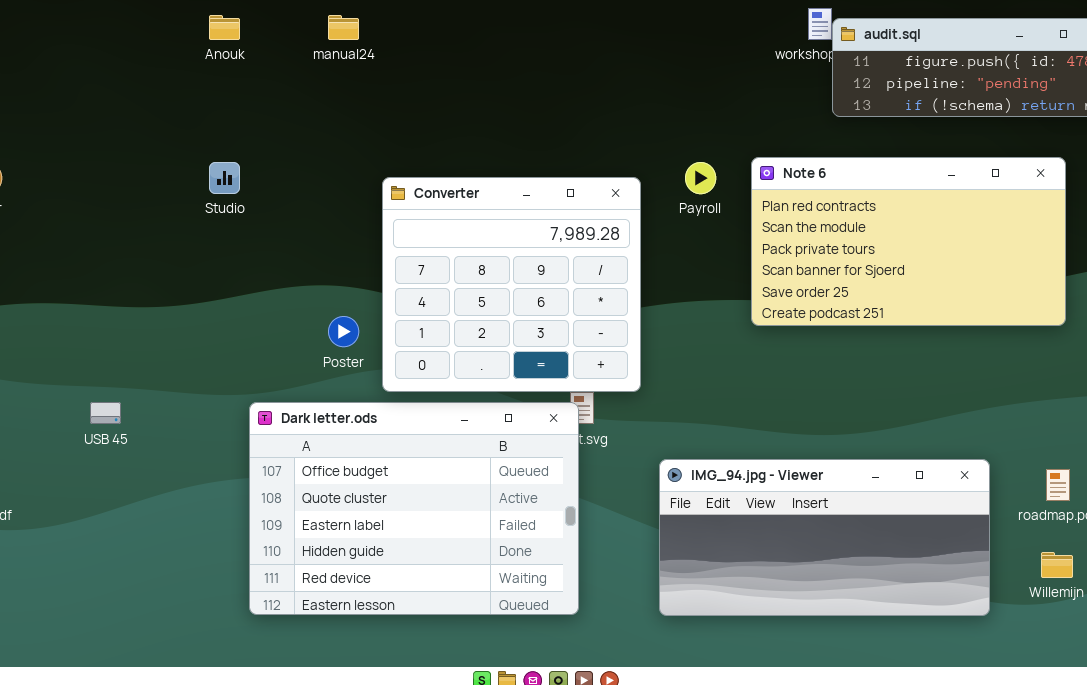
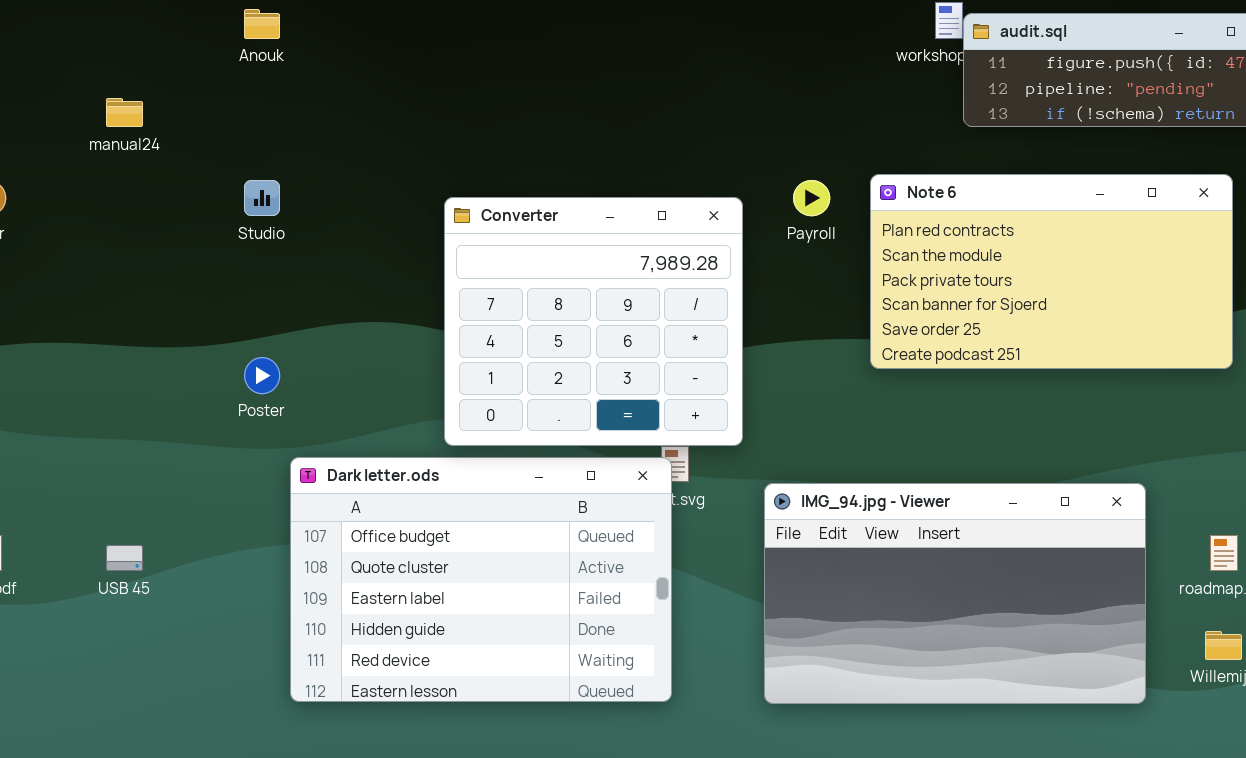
manual24: [328,15,359,40] -> [106,98,143,127], moved
Poster: [328,316,359,347] -> [244,357,280,394], moved
USB 45: [90,402,121,424] -> [106,545,143,571], moved
IMG_94.jpg - Viewer: [659,459,990,616] -> [764,483,1146,704], resized

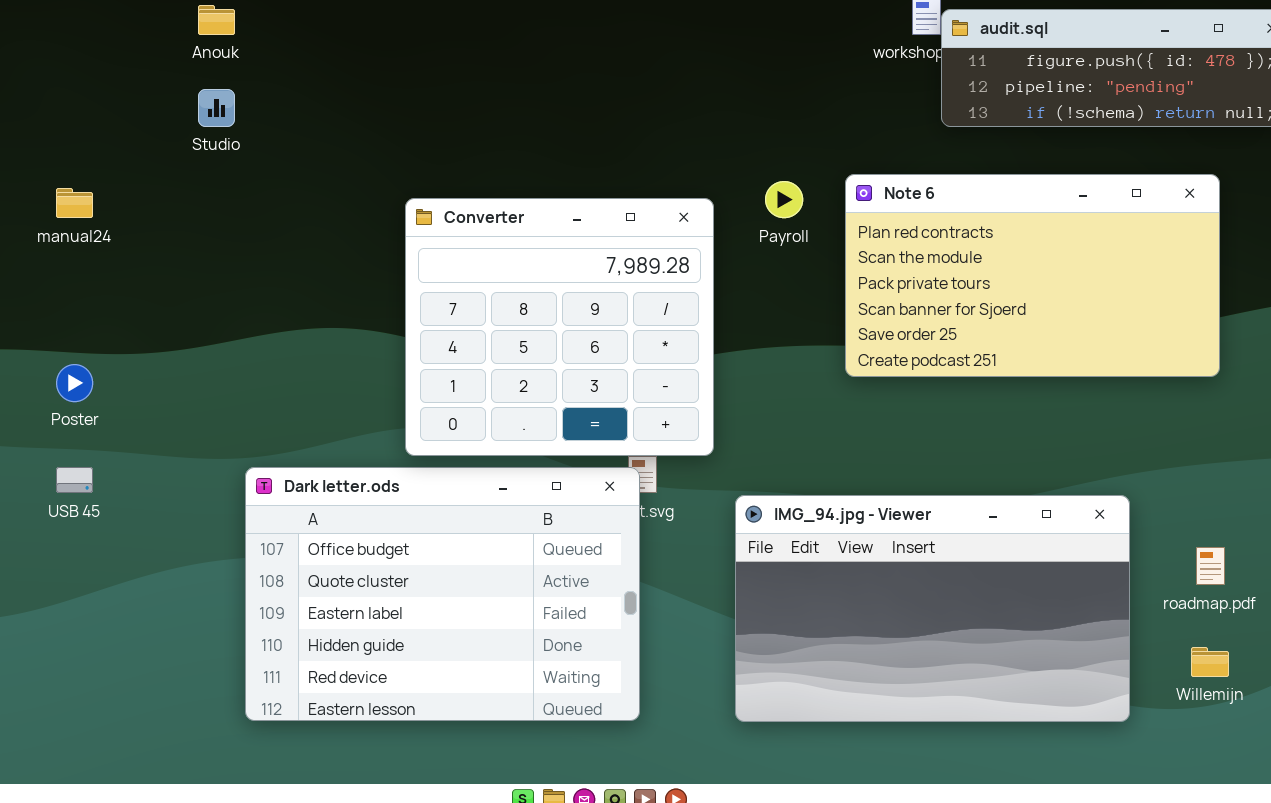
manual24: [106,98,143,127] -> [56,188,93,218], moved
Studio: [244,180,280,216] -> [198,89,235,127], moved
Poster: [244,357,280,394] -> [56,364,93,402], moved
USB 45: [106,545,143,571] -> [56,467,93,493], moved

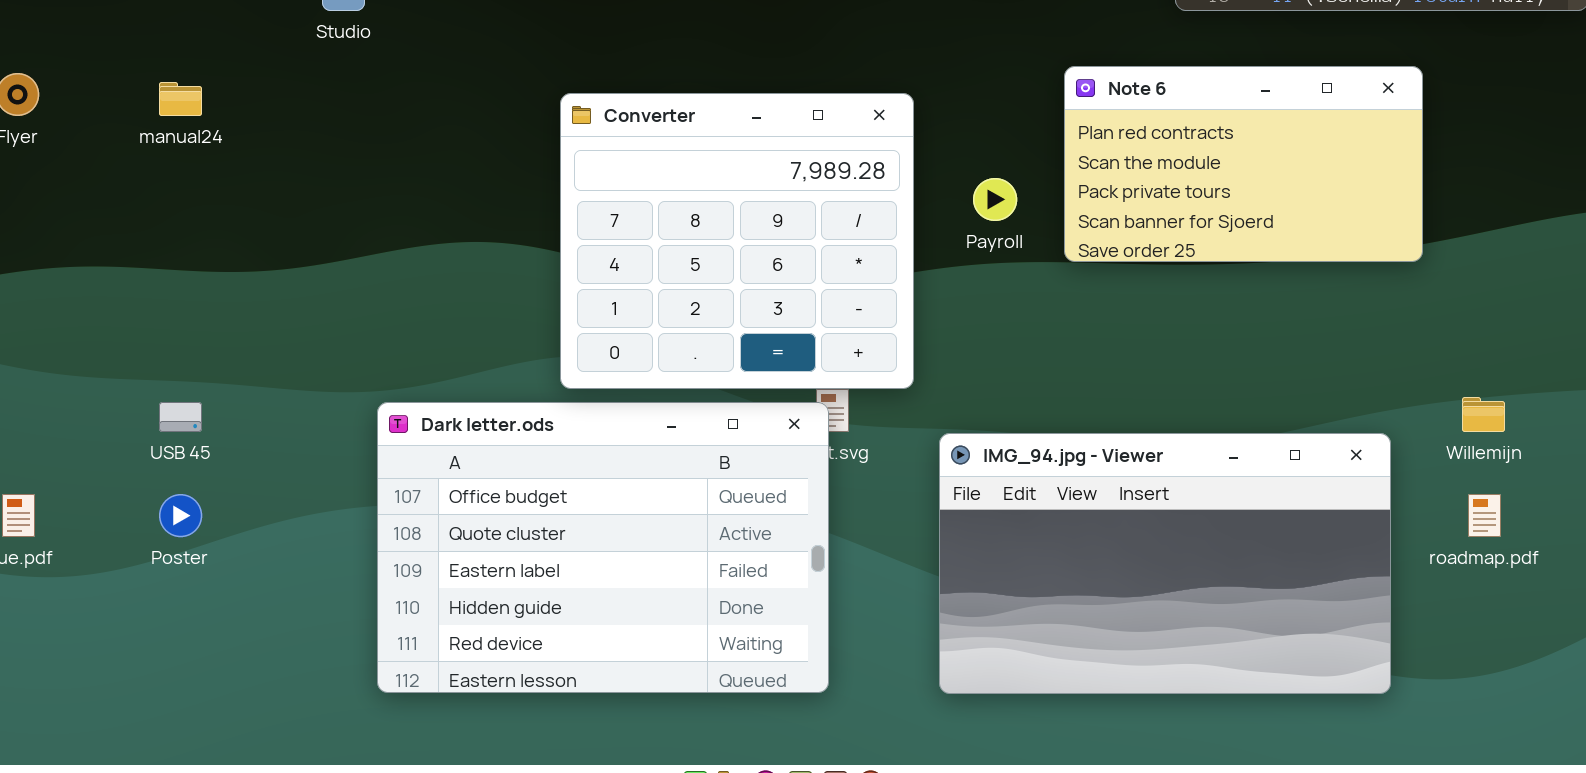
Note 6: [845,174,1220,377] -> [1064,66,1423,262], resized
Payroll: [765,181,803,218] -> [973,178,1017,221], moved
Poster: [56,364,93,402] -> [159,494,202,537], moved
Willemijn: [1191,647,1229,677] -> [1462,397,1505,432], moved

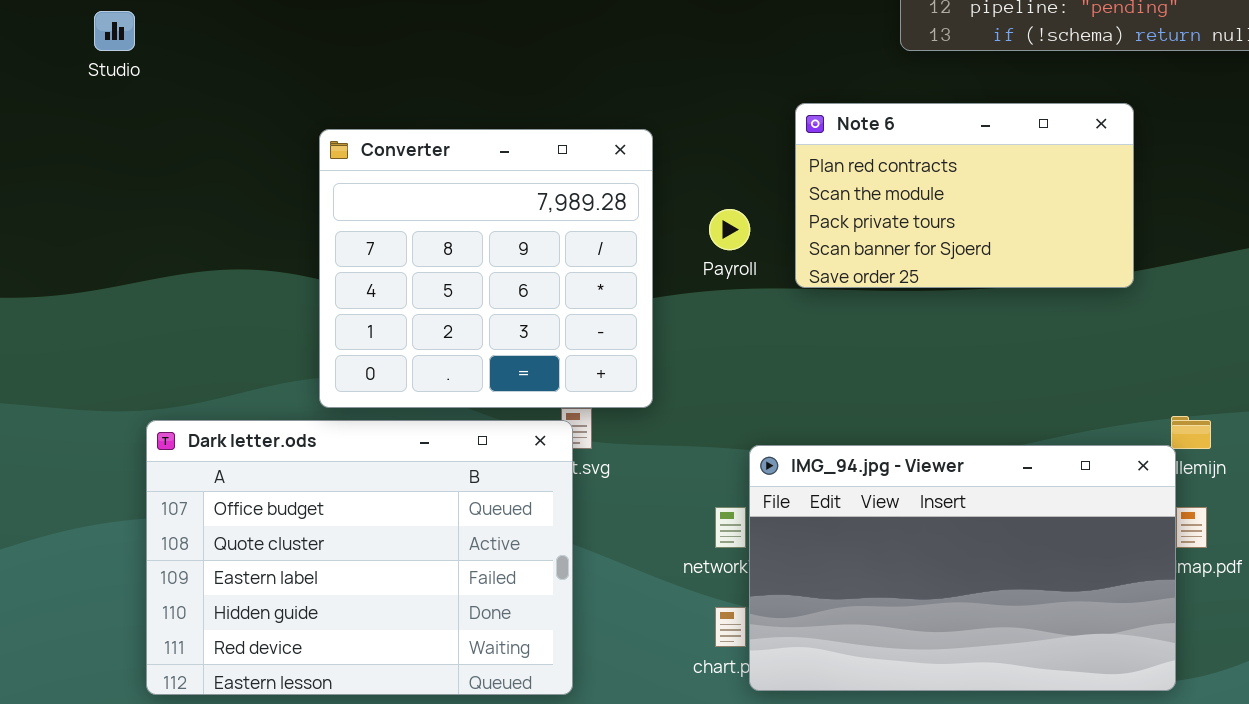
IMG_94.jpg - Viewer: [939,433,1391,694] -> [749,445,1176,691], moved

